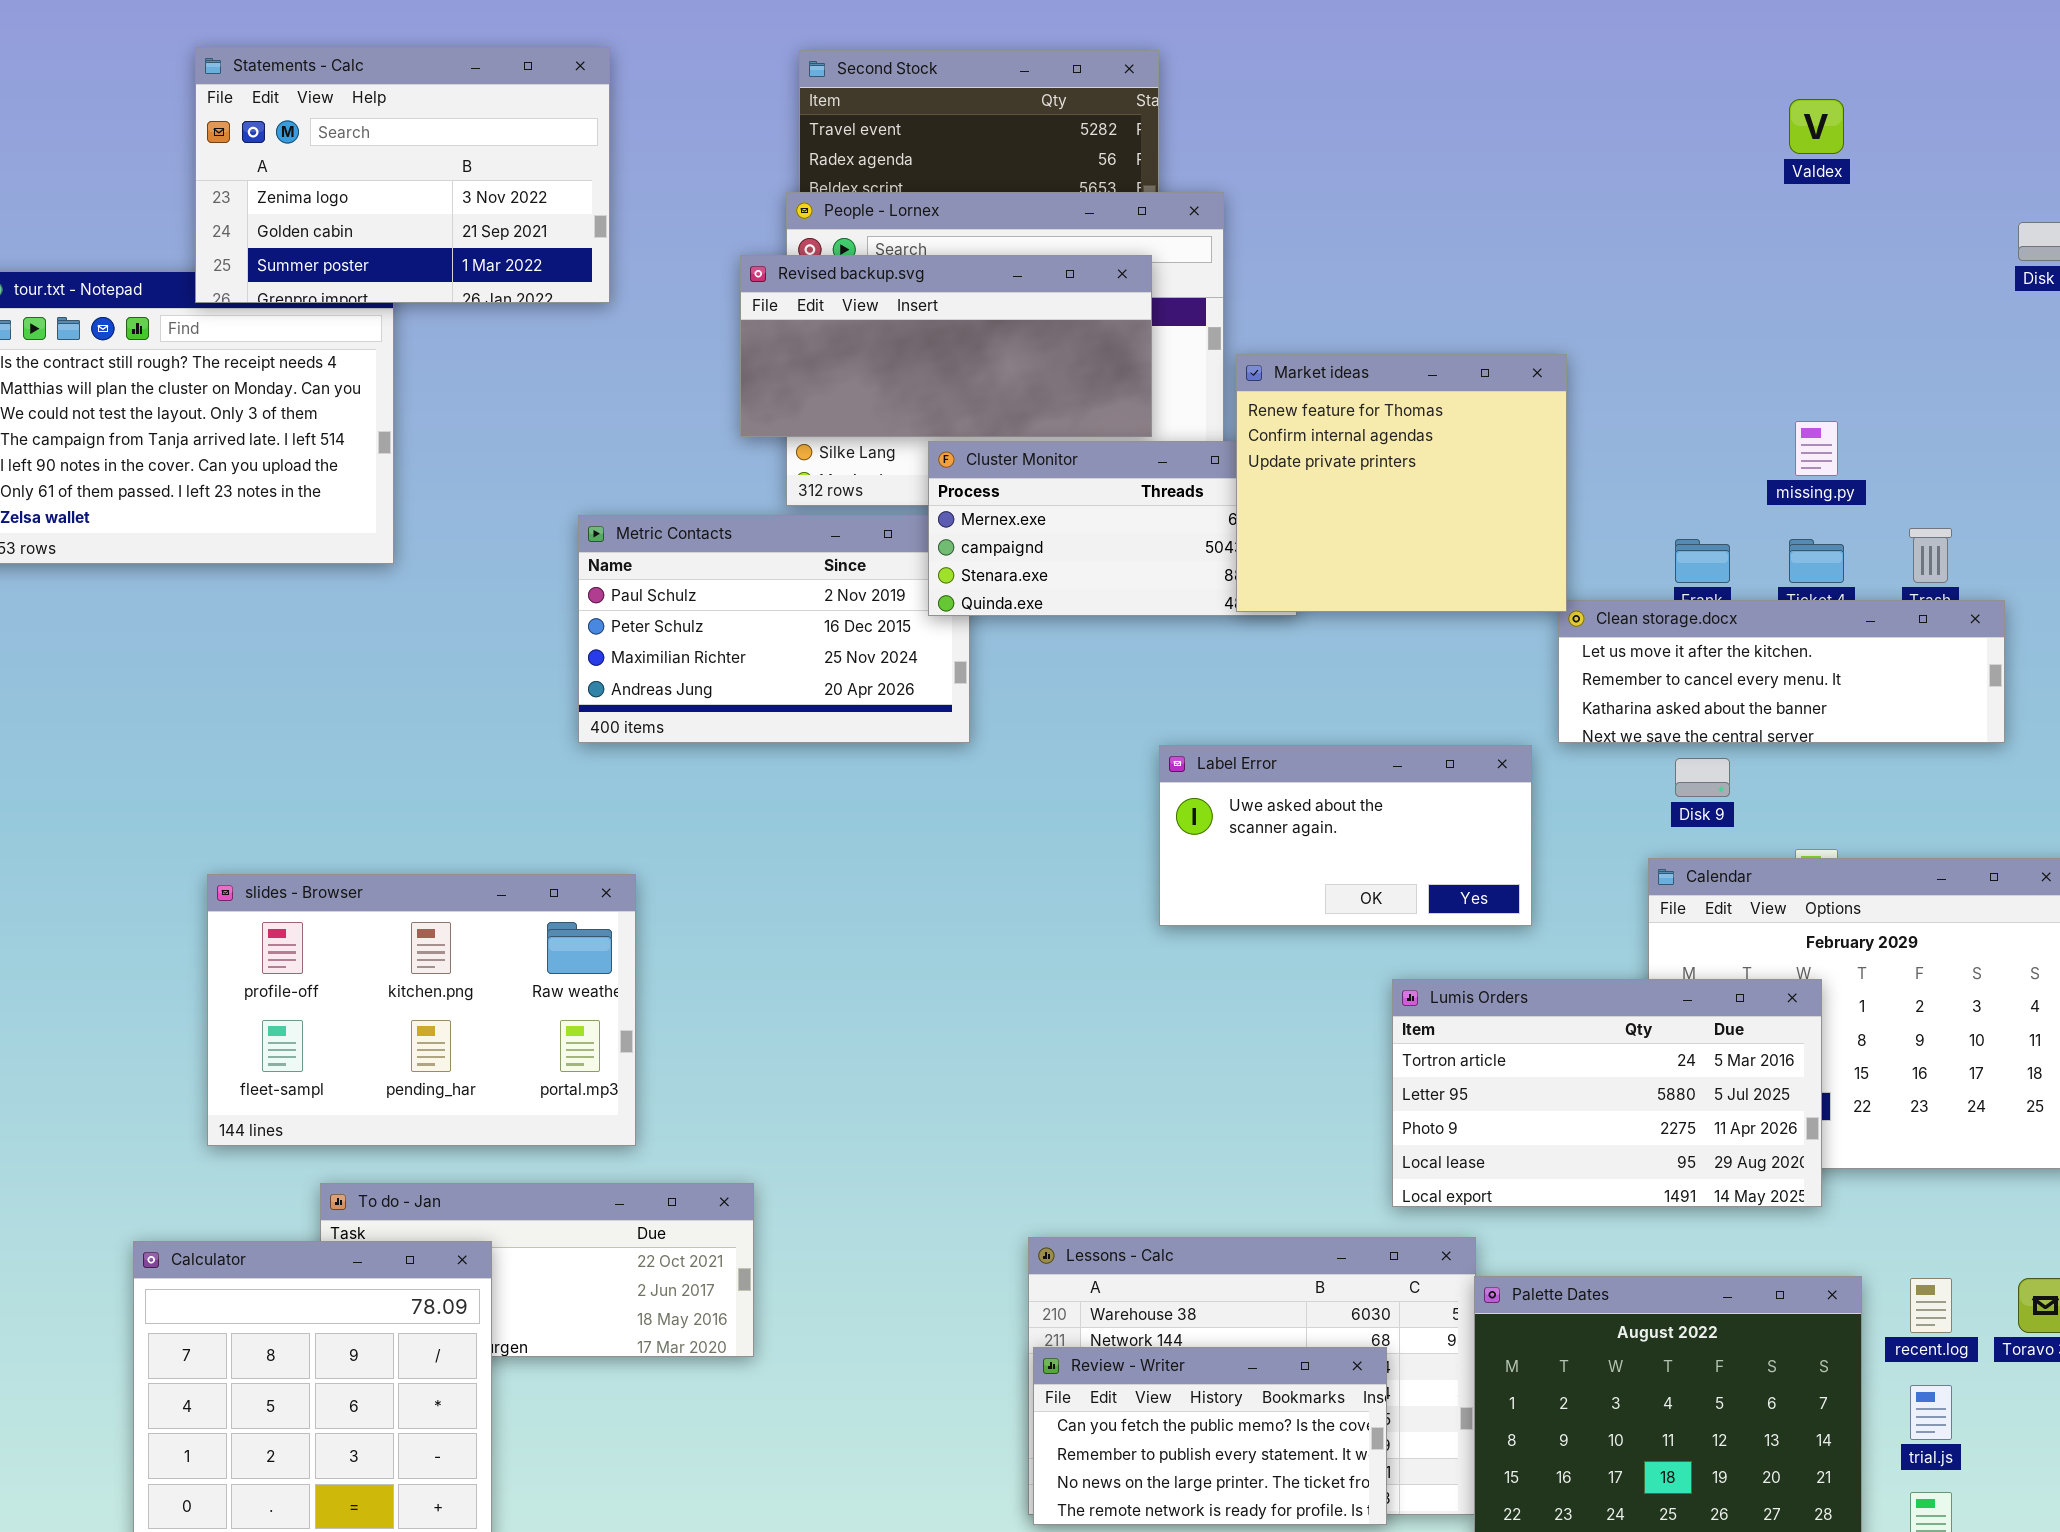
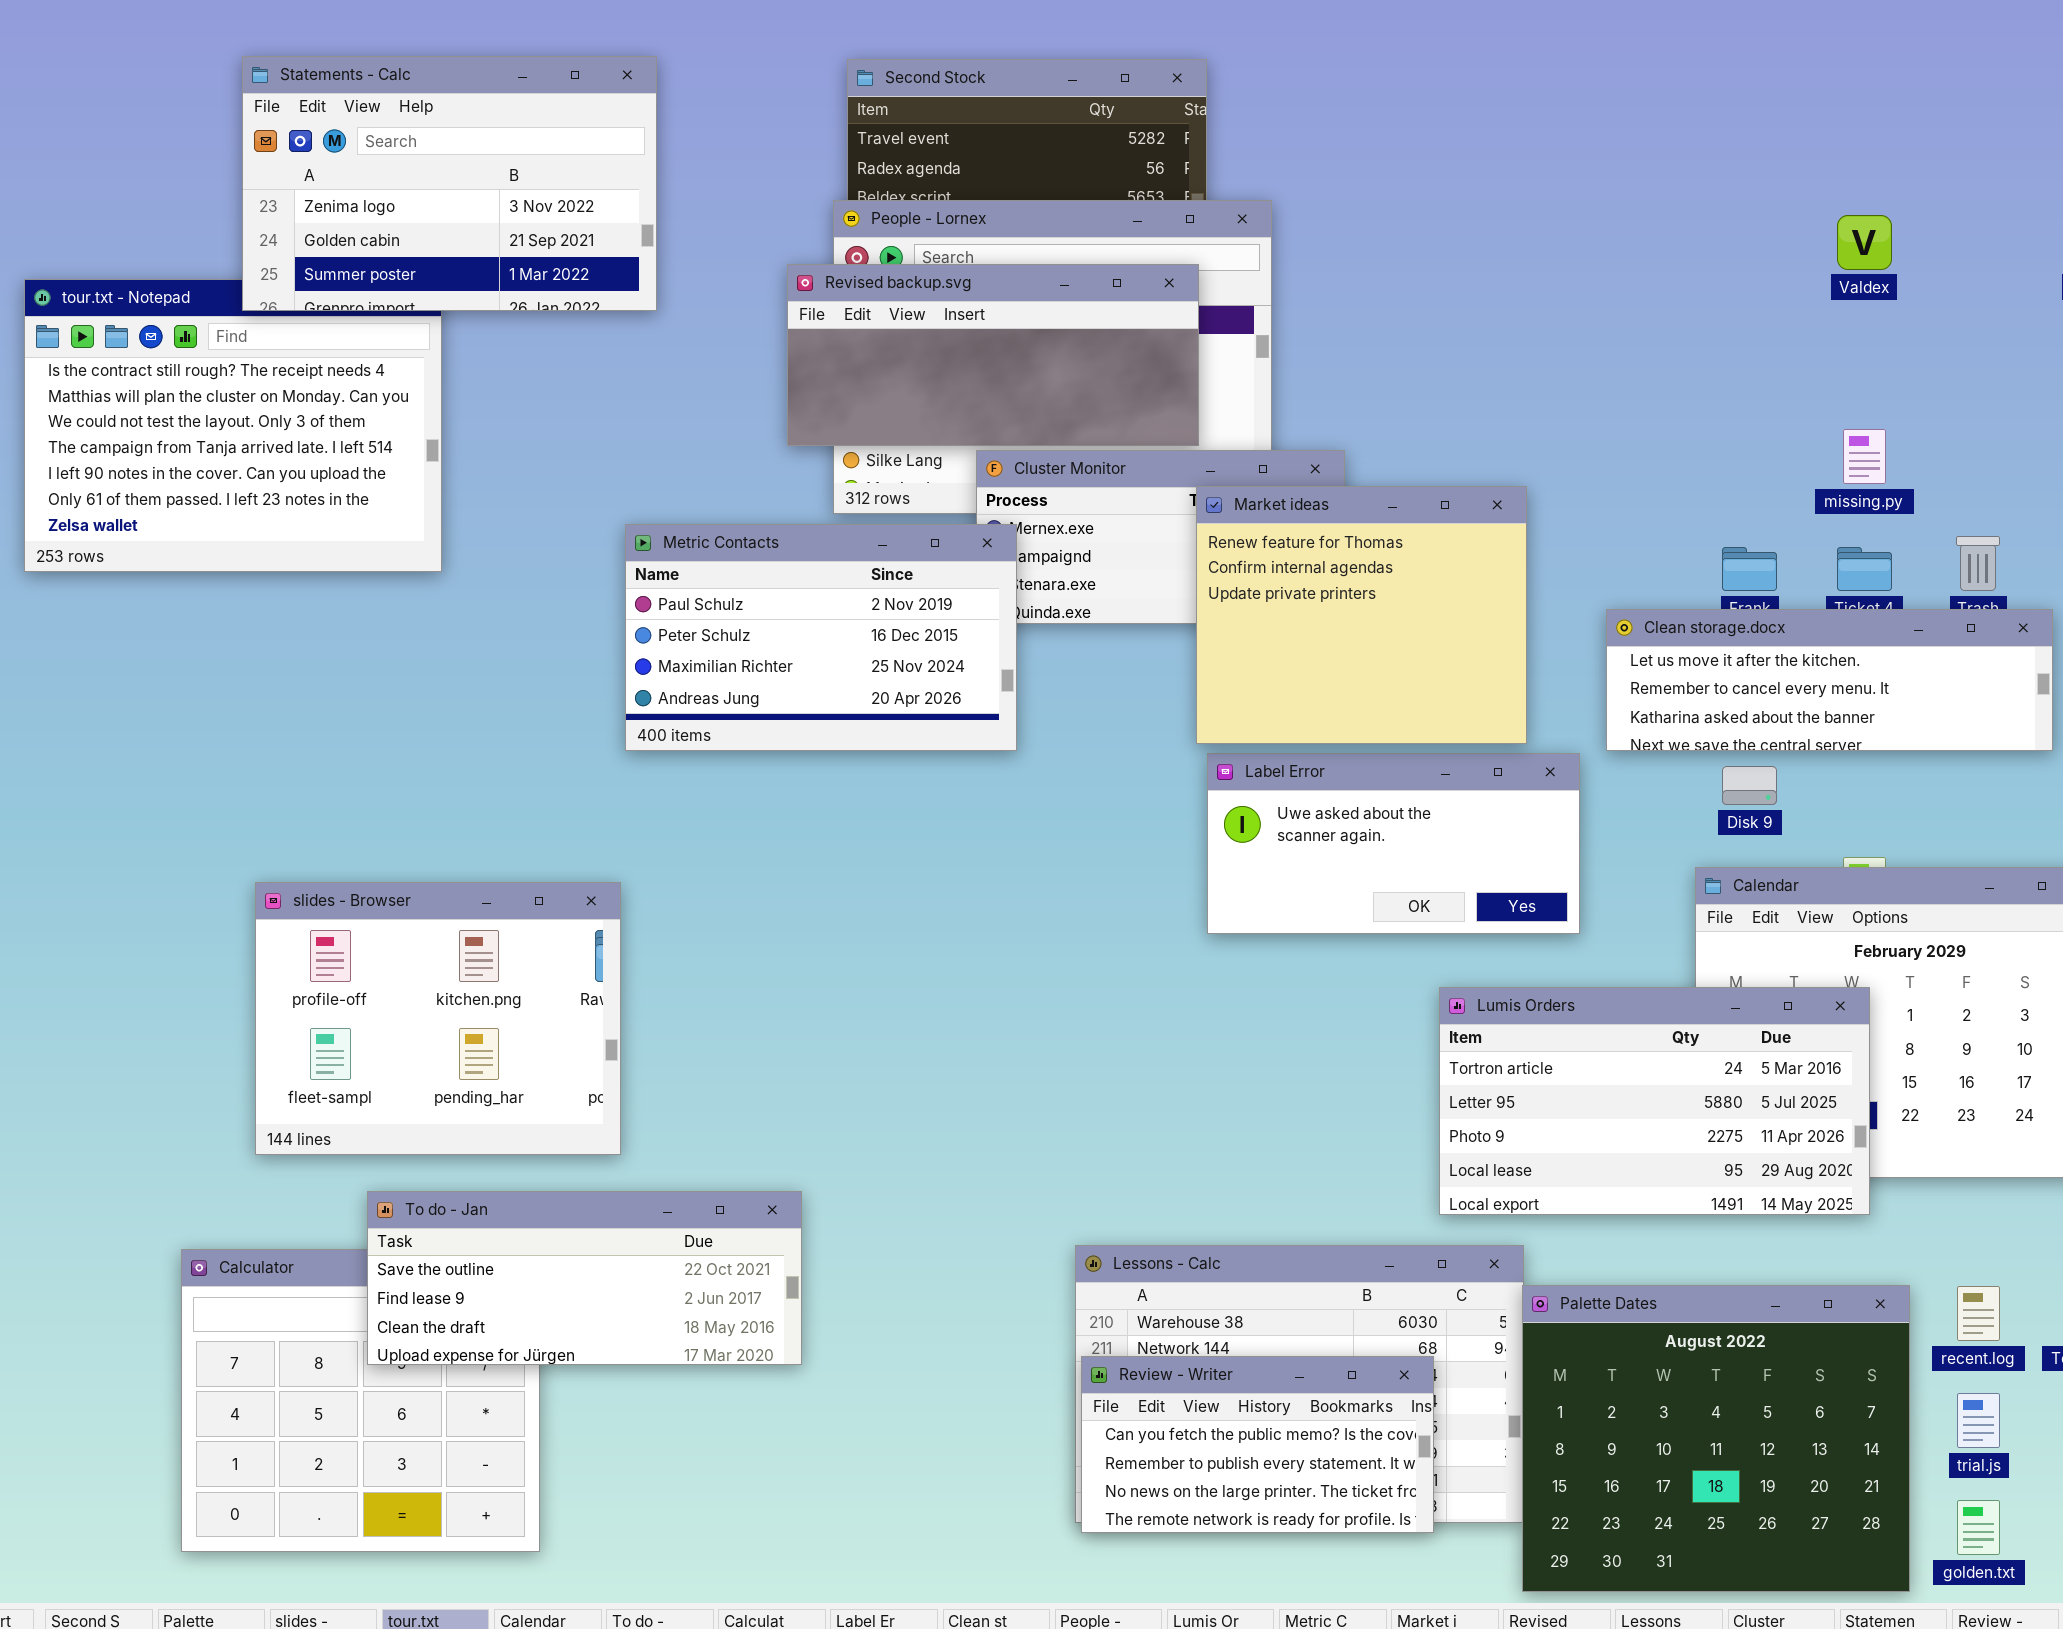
Valdex: [1789,99,1844,154] -> [1837,215,1892,270], moved
Market ideas: [1236,354,1567,612] -> [1196,486,1527,744], moved
Metric Contacts: [578,515,970,743] -> [625,524,1017,751], raised
slides - Browser: [207,874,636,1146] -> [255,882,621,1155], resized
To do - Jan: [320,1183,754,1357] -> [367,1191,802,1365], raised

